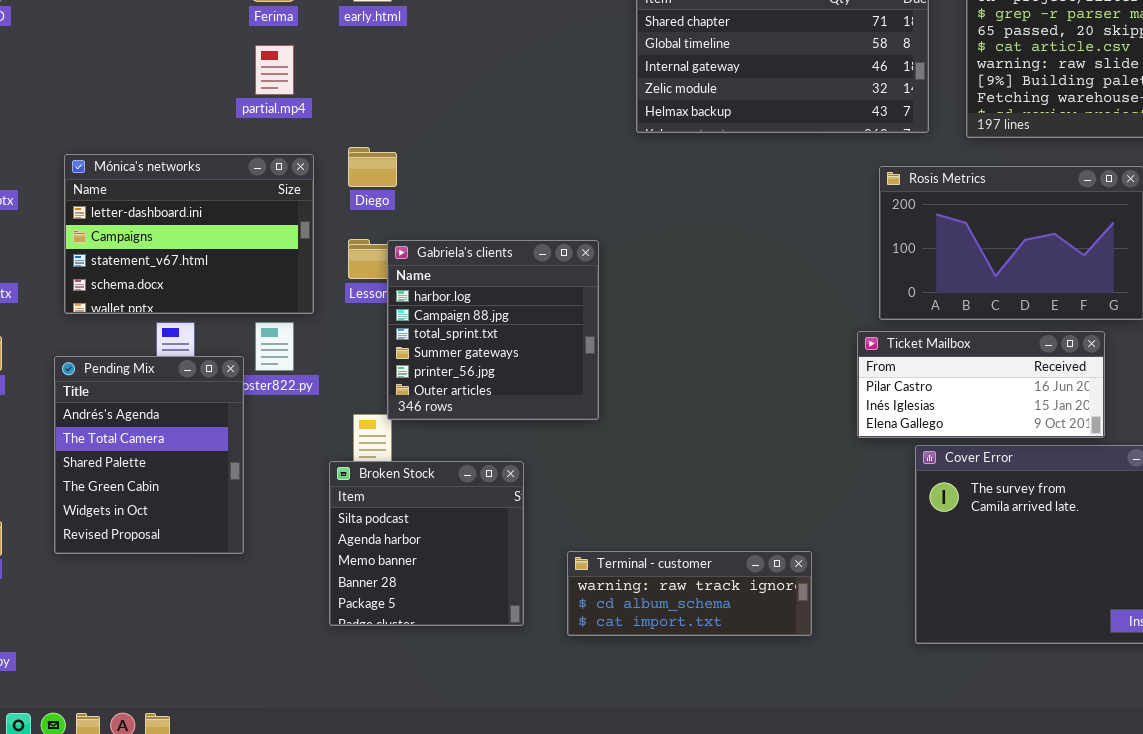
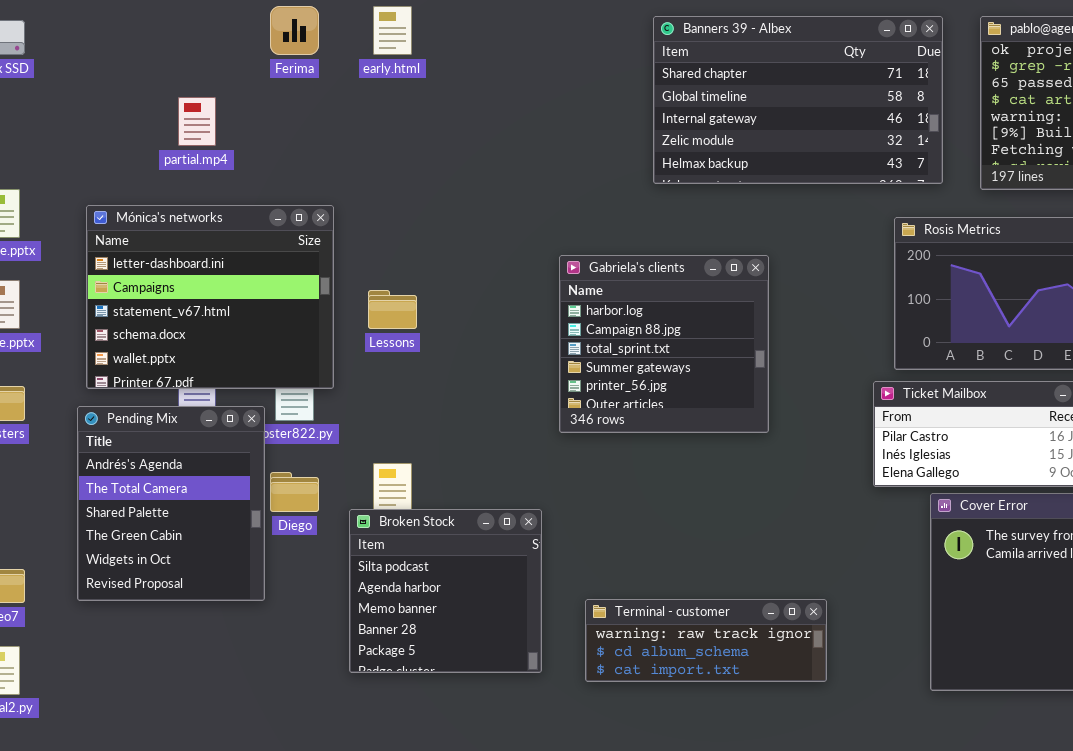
partial.mp4: [255,45,294,95] -> [178,97,216,146], moved
Diego: [348,147,397,187] -> [270,472,319,512], moved
Mónica's networks: [64,154,314,314] -> [86,205,334,389], resized
Gabriela's clients: [387,240,599,420] -> [559,255,769,433], moved

